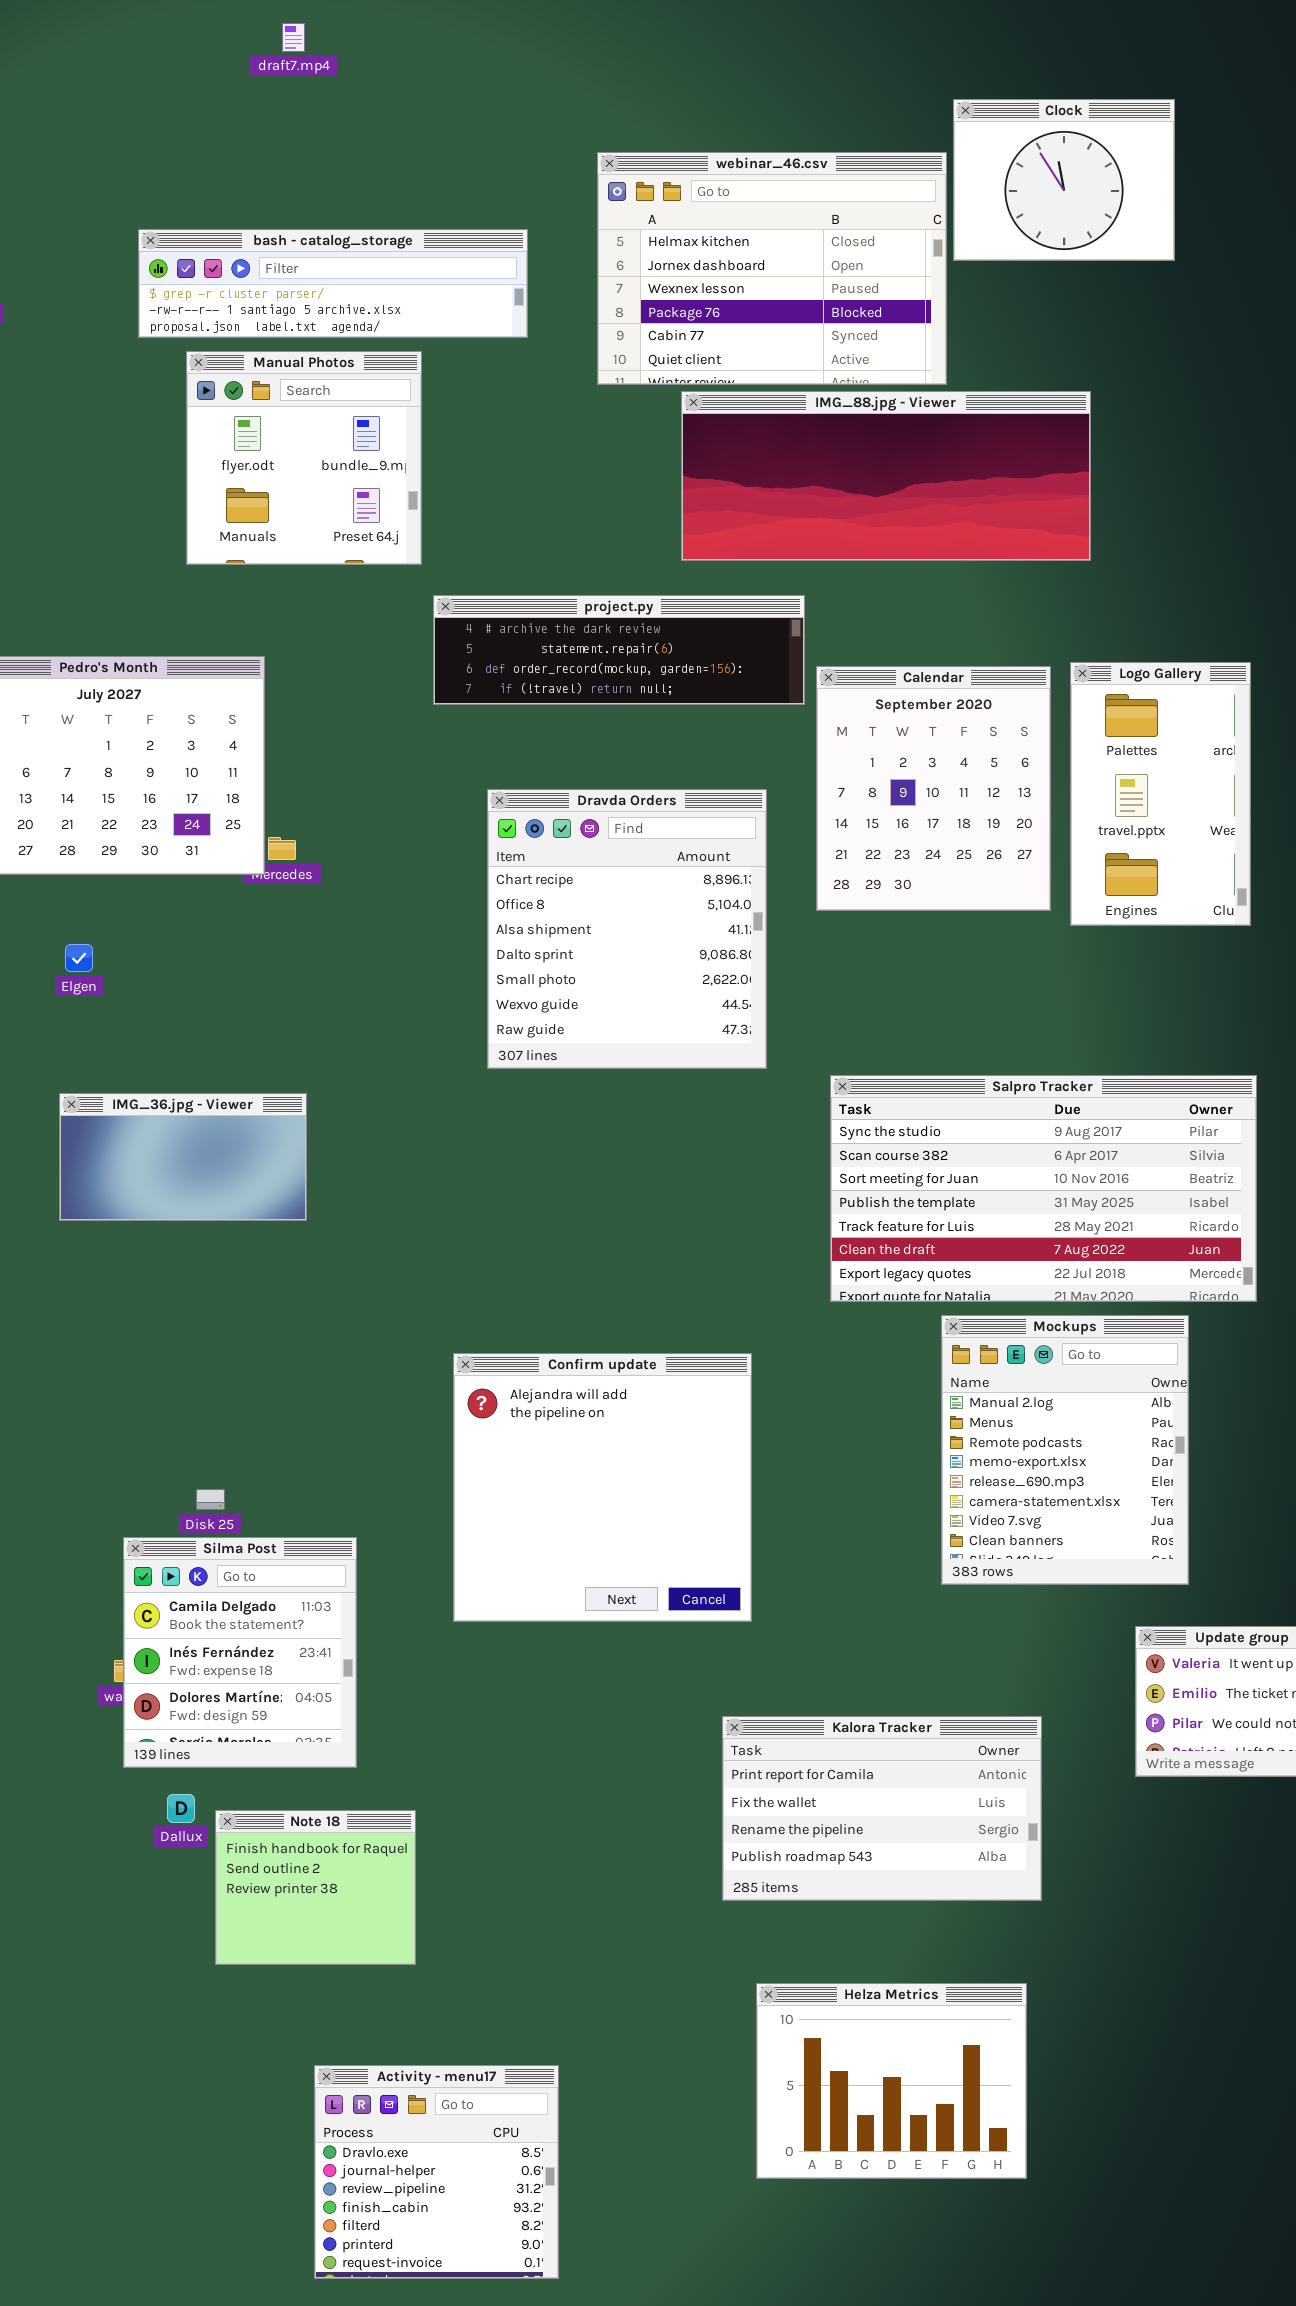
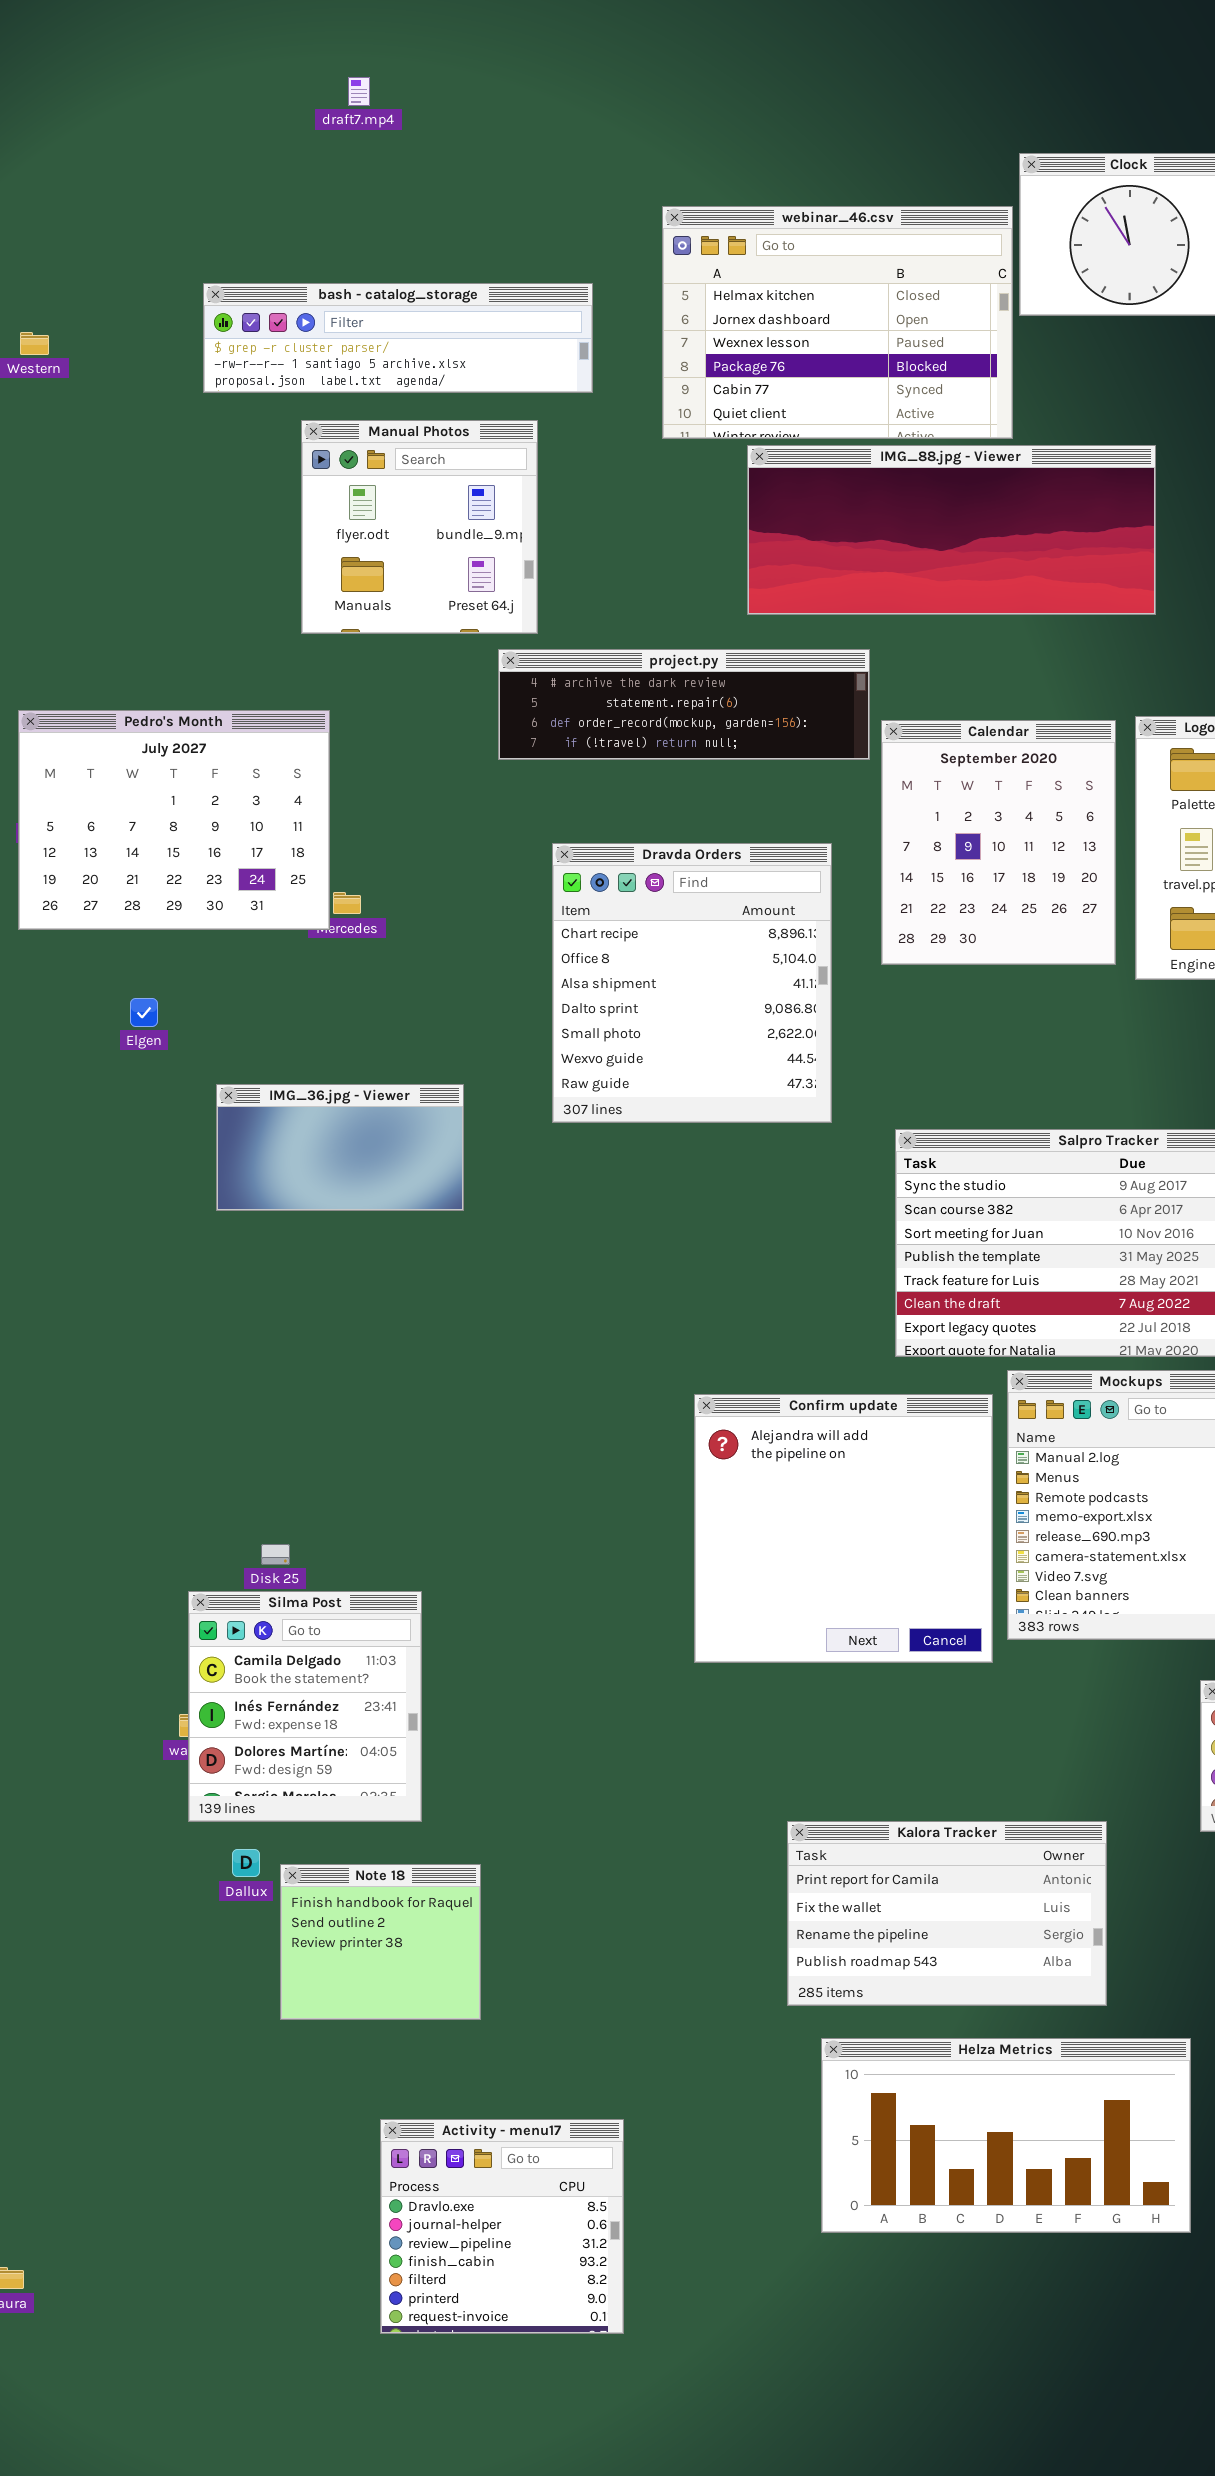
Manual Photos: [186,351,422,565] -> [301,420,538,634], moved
IMG_36.jpg - Viewer: [59,1093,307,1221] -> [216,1084,464,1211], moved
Confirm update: [453,1353,752,1622] -> [694,1394,993,1663], moved
Kalora Tracker: [722,1716,1042,1901] -> [787,1821,1107,2006], moved
Helza Metrics: [756,1983,1027,2179] -> [821,2038,1191,2233], resized

